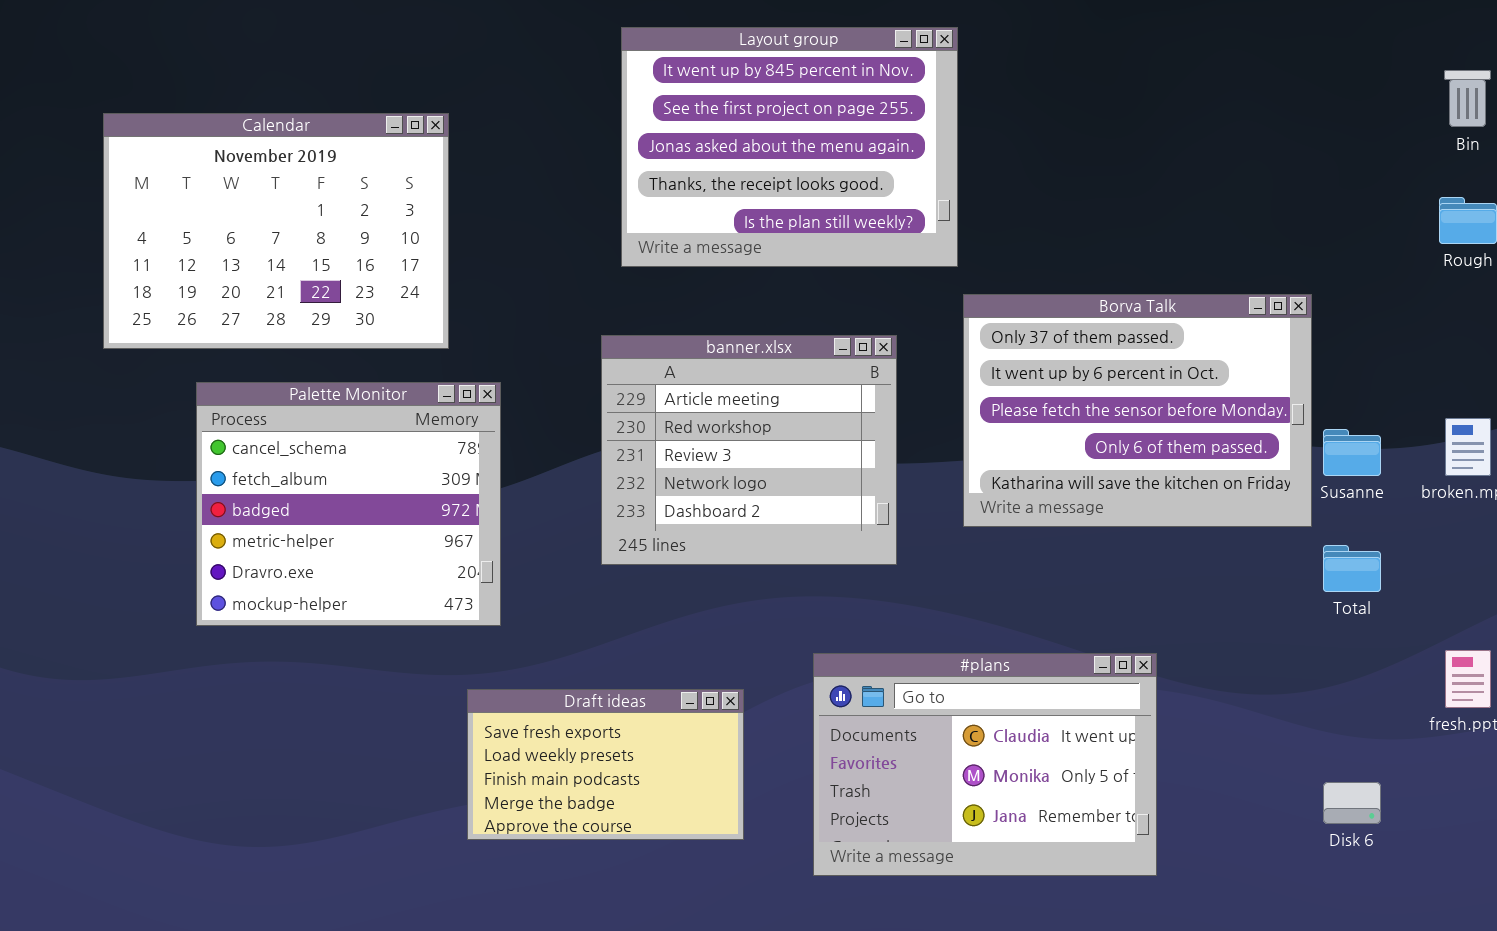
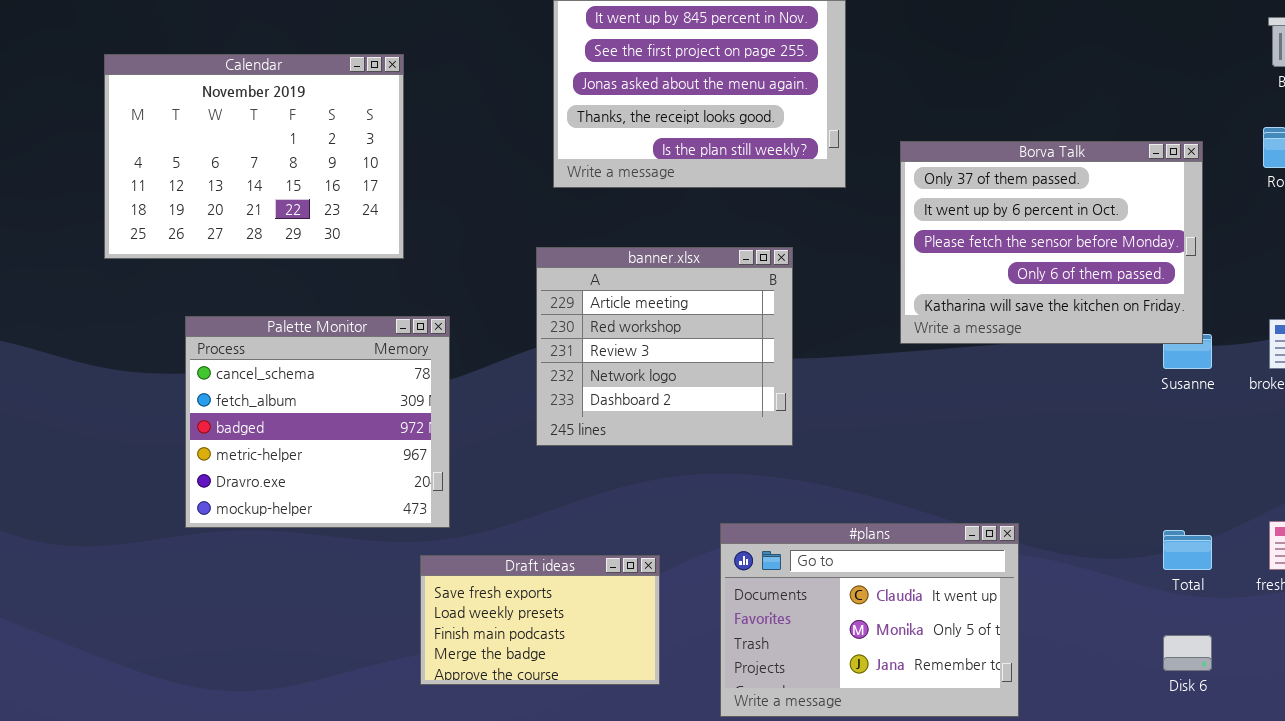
Borva Talk: [963,294,1312,527] -> [900,141,1203,344], moved
Palette Monitor: [196,382,501,626] -> [185,316,450,528], moved
Total: [1323,545,1381,592] -> [1163,530,1212,570], moved

